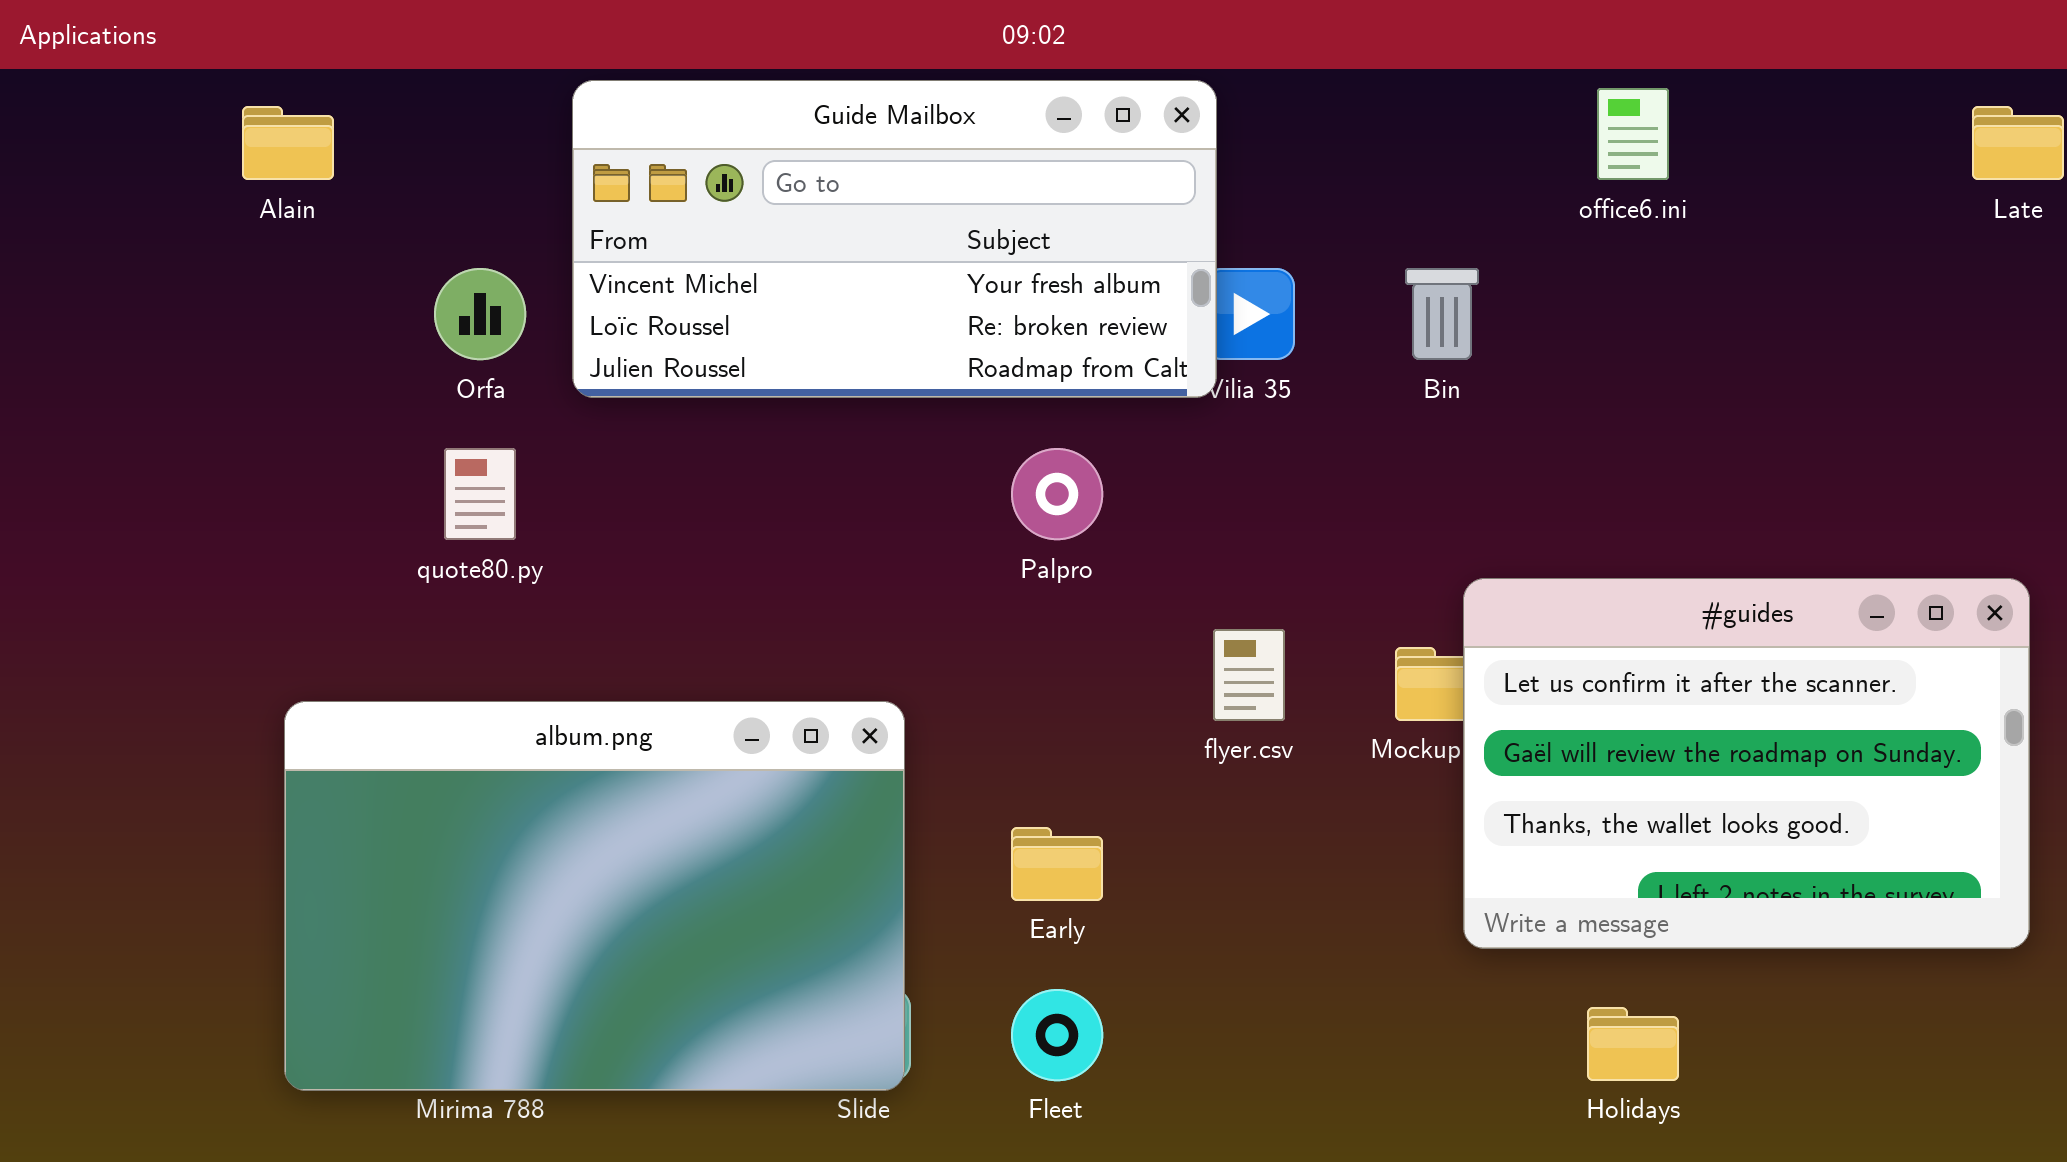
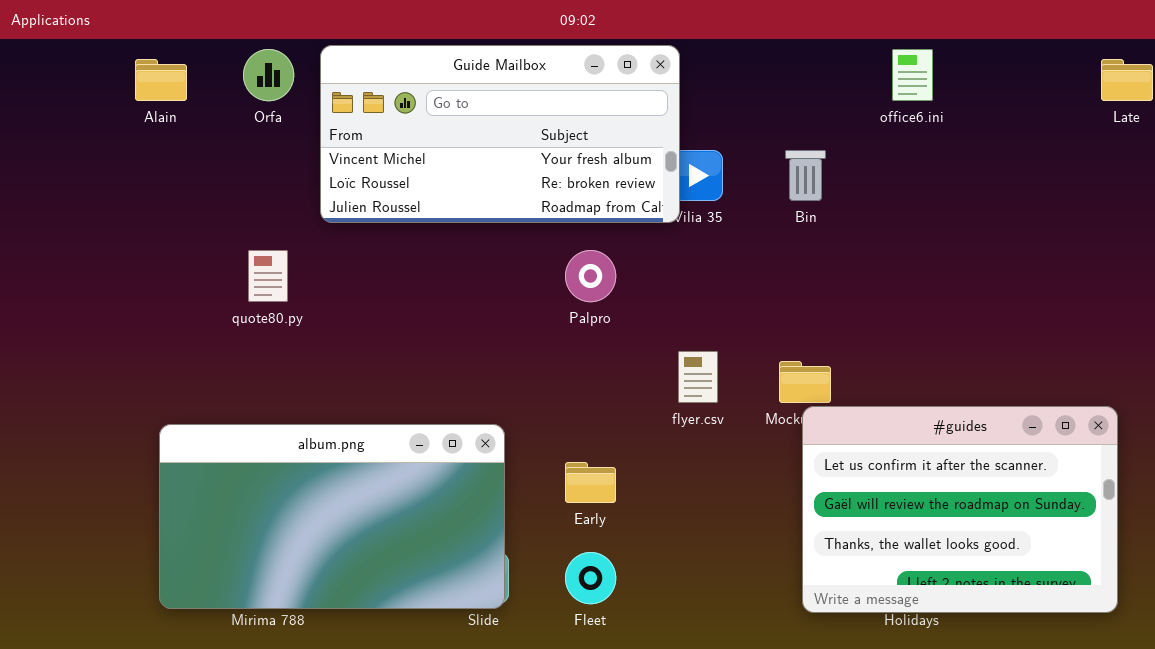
Orfa: [434,268,526,360] -> [243,49,294,101], moved
#guides: [1463,578,2030,949] -> [802,406,1118,613], moved
album.png: [284,701,905,1091] -> [159,424,505,609], resized

